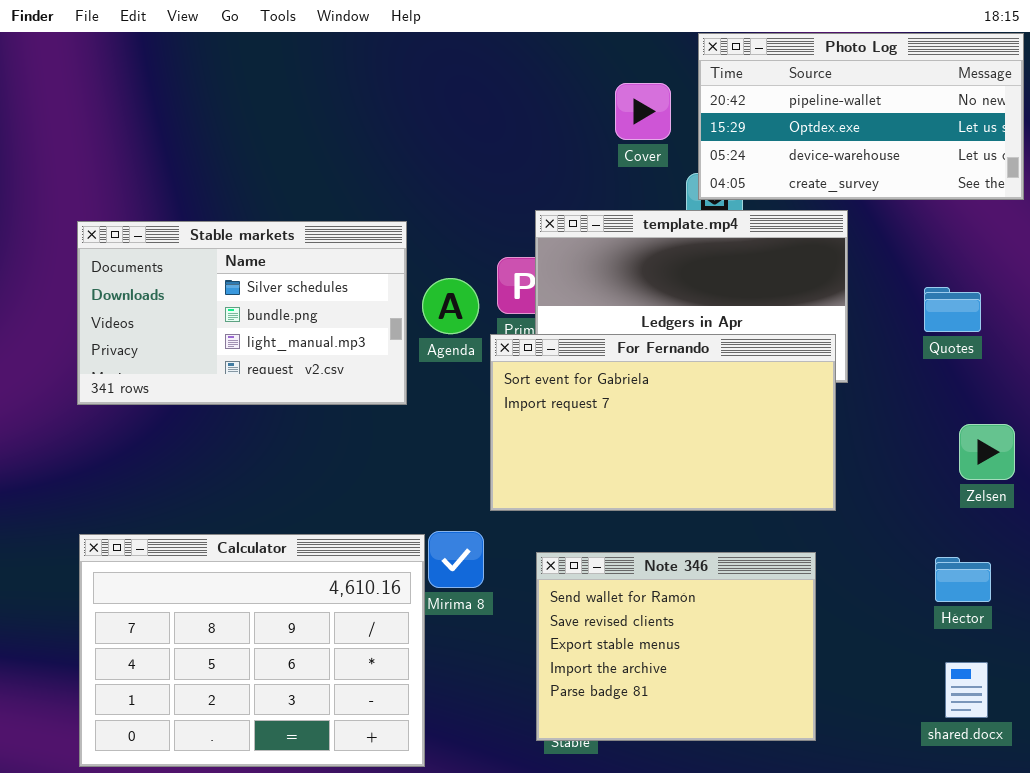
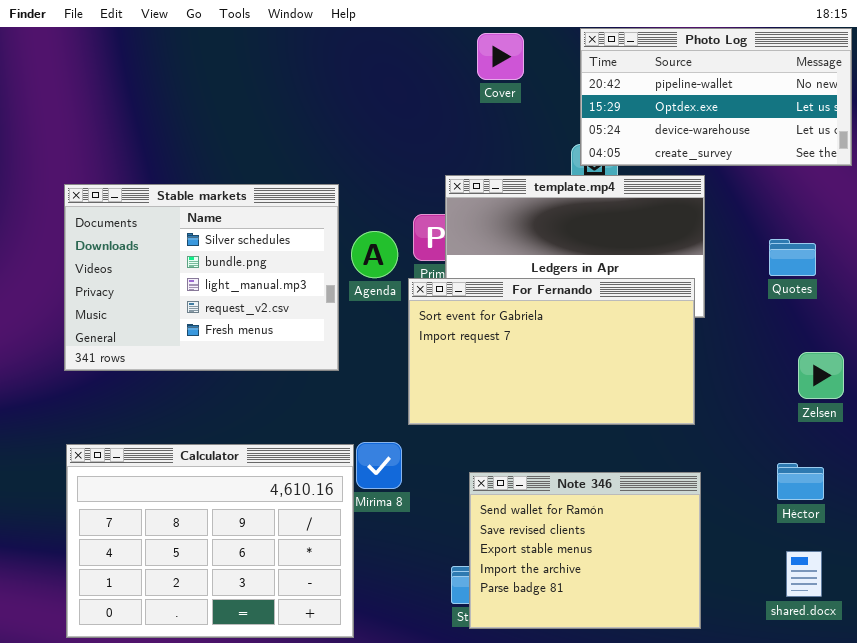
Cover: [615,83,671,140] -> [477,33,524,80], moved
Stable markets: [77,221,407,405] -> [64,184,339,371], resized
Note 346: [536,552,816,741] -> [469,472,701,629], moved

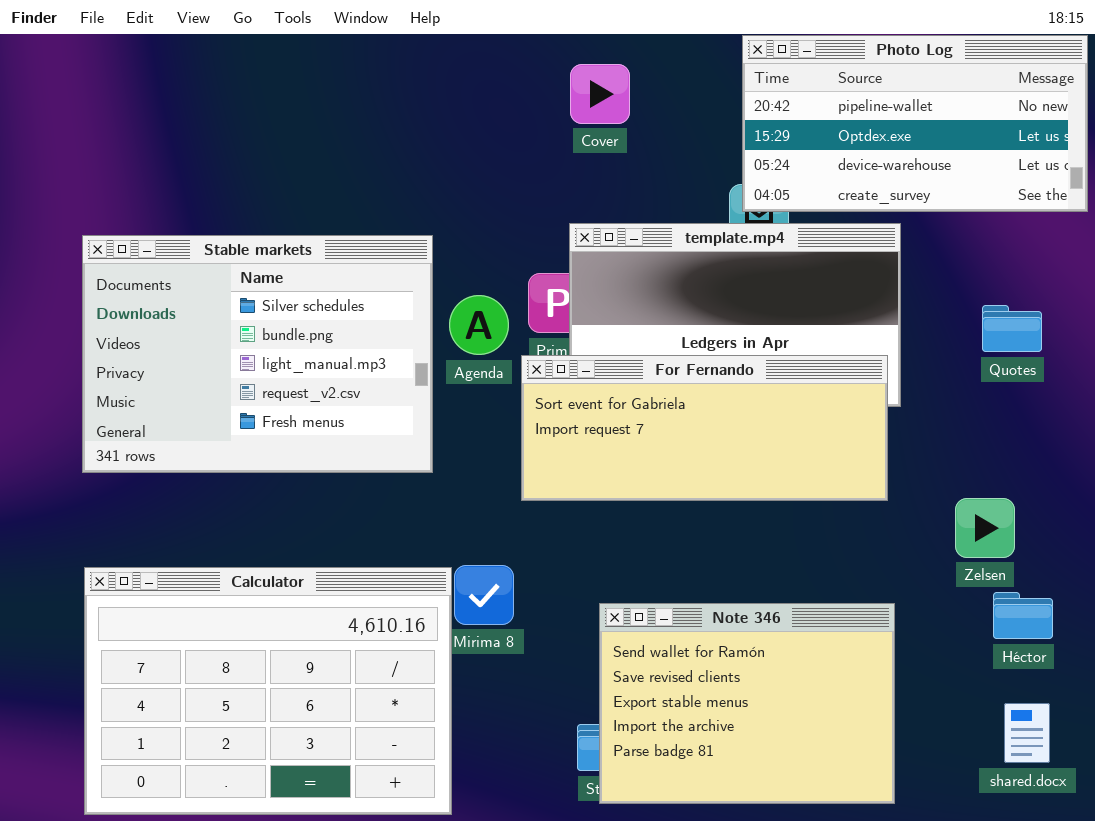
Cover: [477,33,524,80] -> [570,64,630,124], moved
For Fernando: [408,278,695,425] -> [521,355,888,501], resized
Zelsen: [798,352,844,399] -> [955,498,1015,558], moved

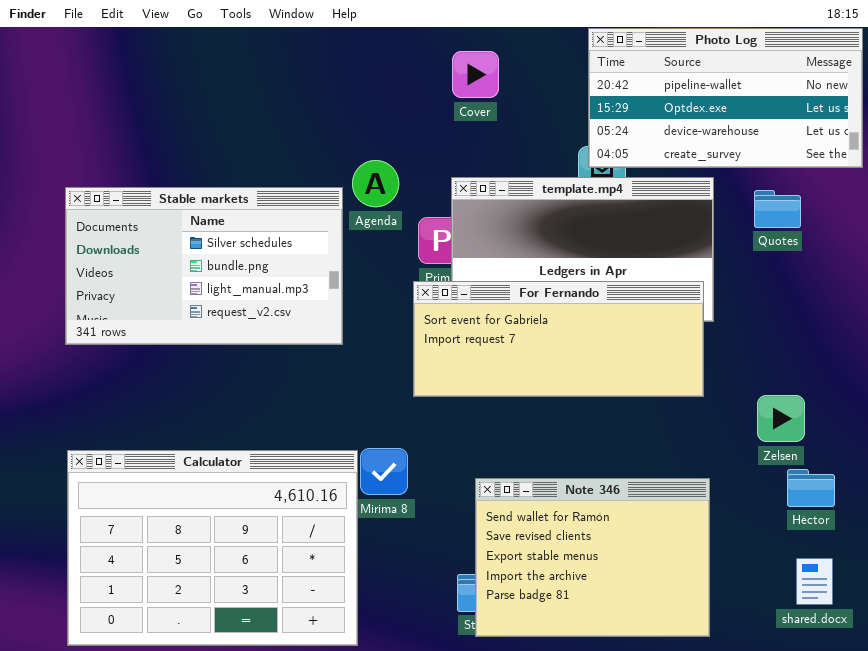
Stable markets: [82,235,433,473] -> [65,187,343,345], resized
Agenda: [449,295,509,355] -> [352,160,399,207], moved
Quotes: [982,305,1042,352] -> [754,190,801,228], moved

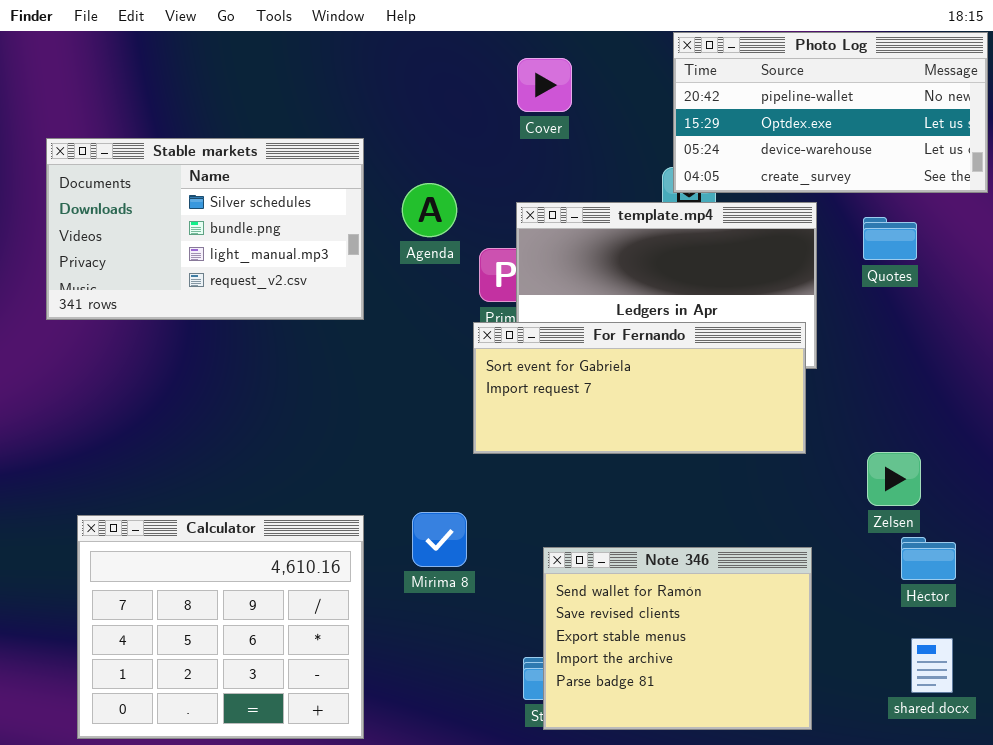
Stable markets: [65,187,343,345] -> [46,138,364,320], moved
Calculator: [67,450,358,646] -> [77,515,364,739], resized

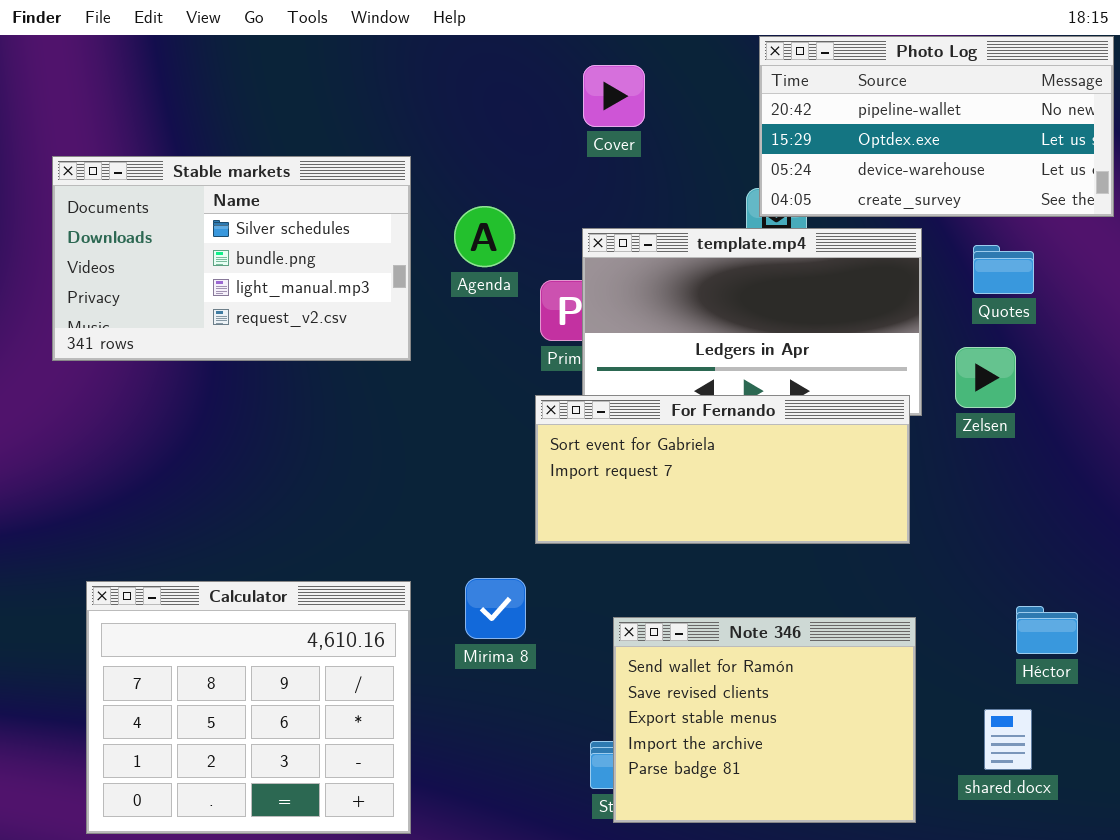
For Fernando: [473,322,806,454] -> [535,395,910,544], moved
Zelsen: [867,452,921,506] -> [955,347,1016,408], moved
shared.docx: [911,638,953,693] -> [984,709,1032,770], moved

